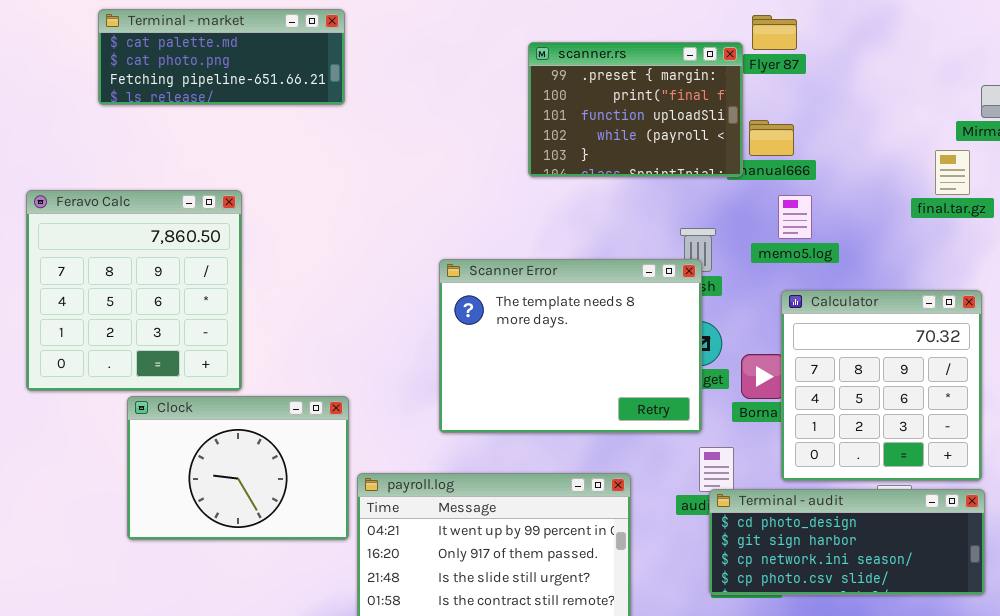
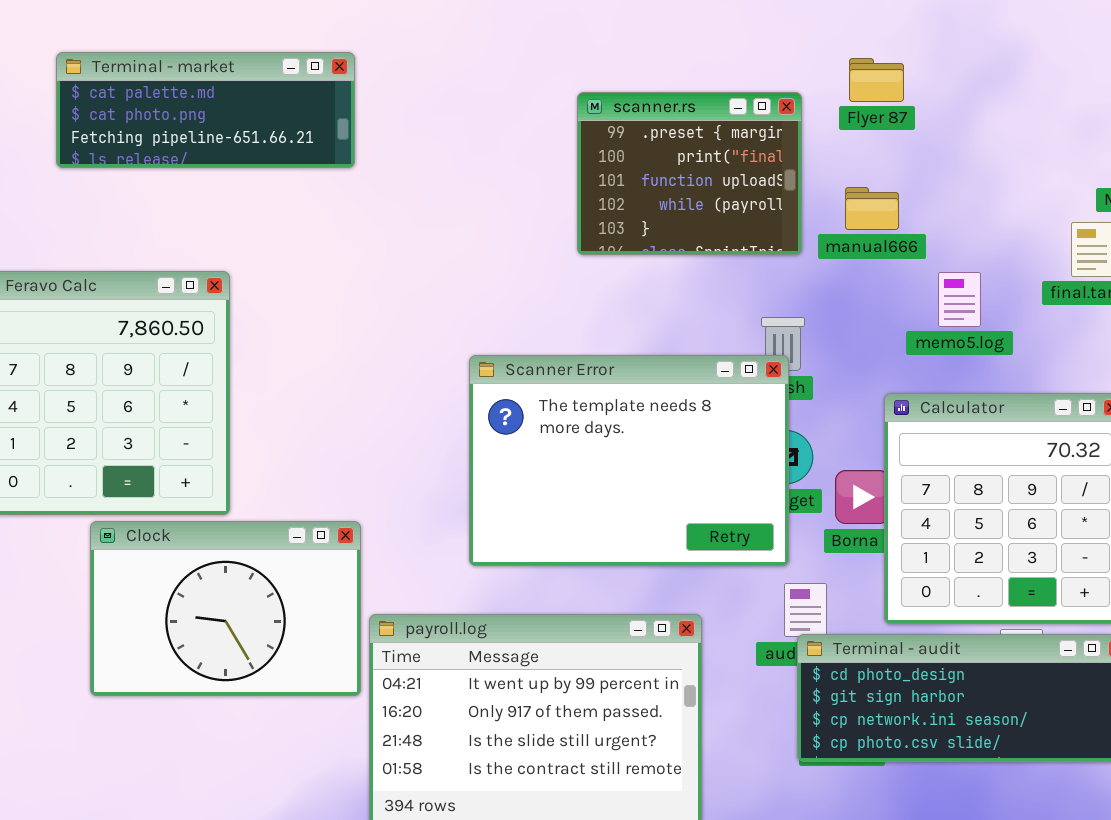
scanner.rs: [528,42,743,177] -> [577,92,802,255], resized
memo5.log: [778,195,812,239] -> [938,272,981,327], moved

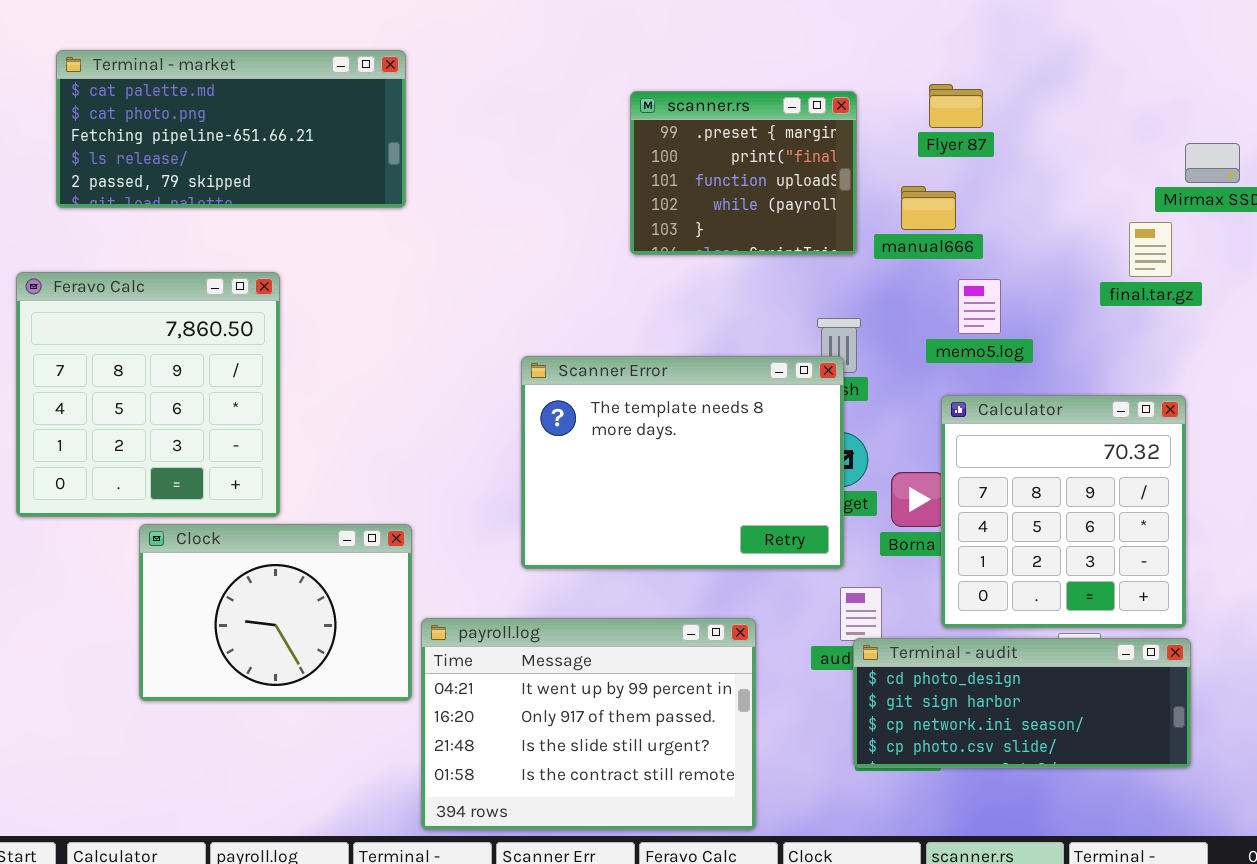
Terminal - market: [56,52,355,168] -> [56,50,406,208], resized
Flyer 87: [849,58,904,102] -> [929,84,983,128], moved
memo5.log: [938,272,981,327] -> [958,279,1001,334], moved

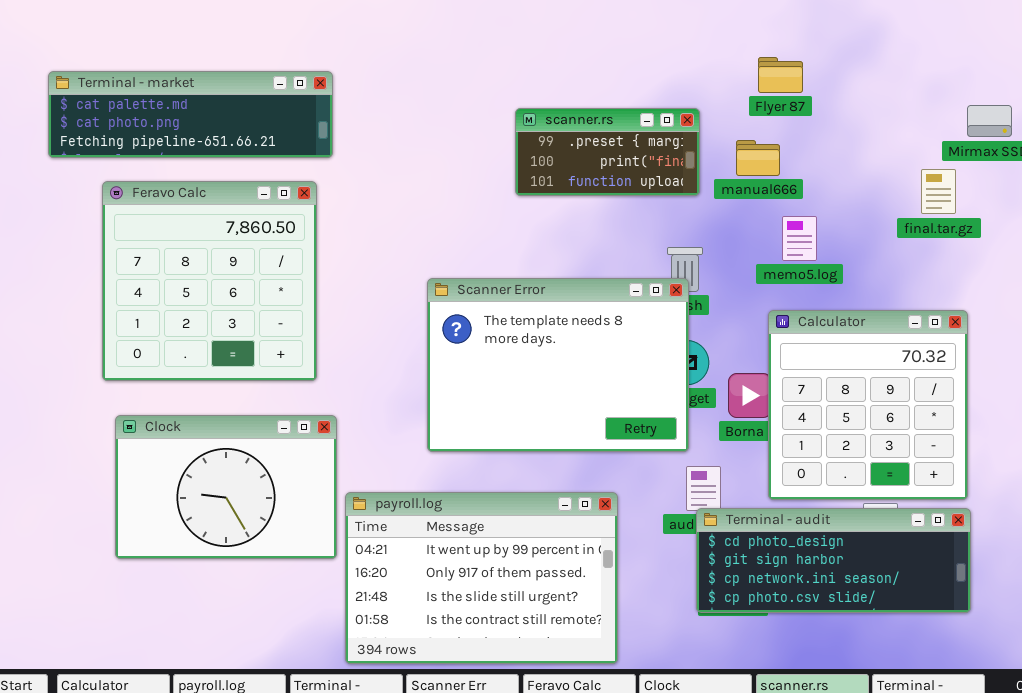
Terminal - market: [56,50,406,208] -> [48,71,333,158], resized
scanner.rs: [630,91,857,255] -> [515,108,700,196], resized
Feravo Calc: [16,272,280,517] -> [102,181,317,381], moved

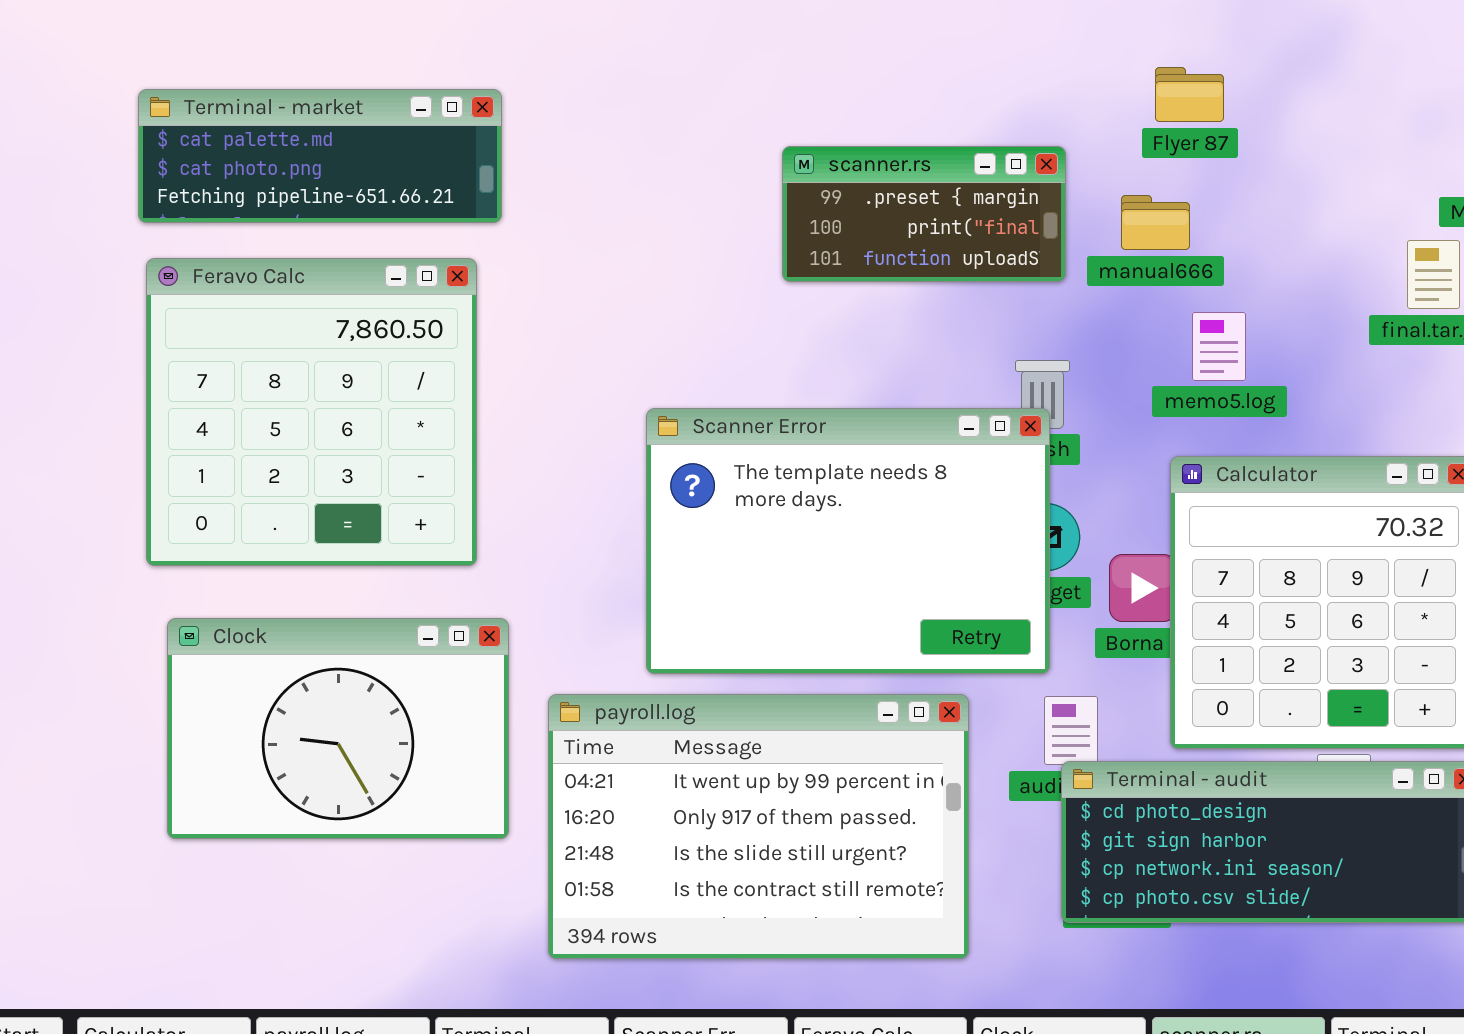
Terminal - market: [48,71,333,158] -> [138,89,502,223], resized
payroll.log: [345,492,618,664] -> [548,694,969,959], moved

